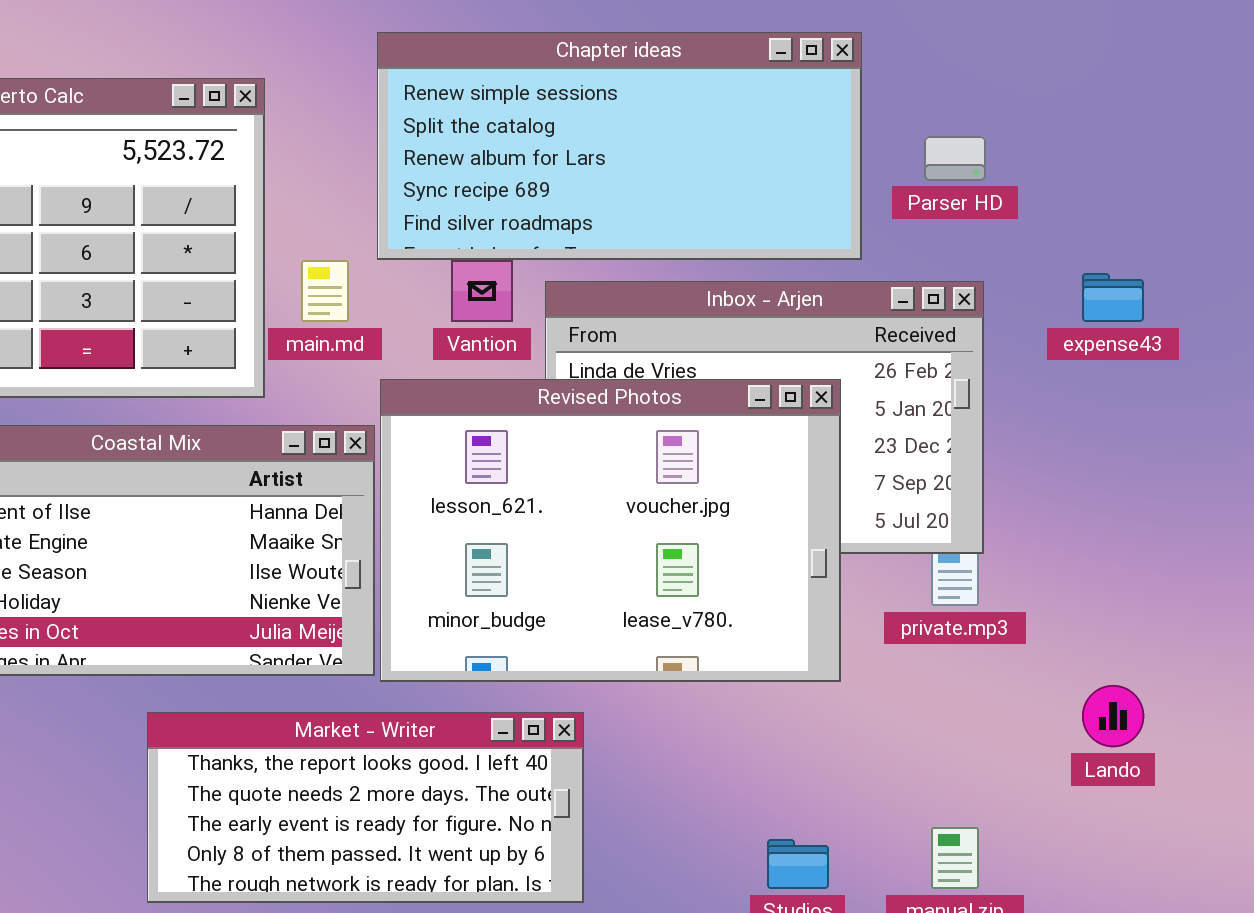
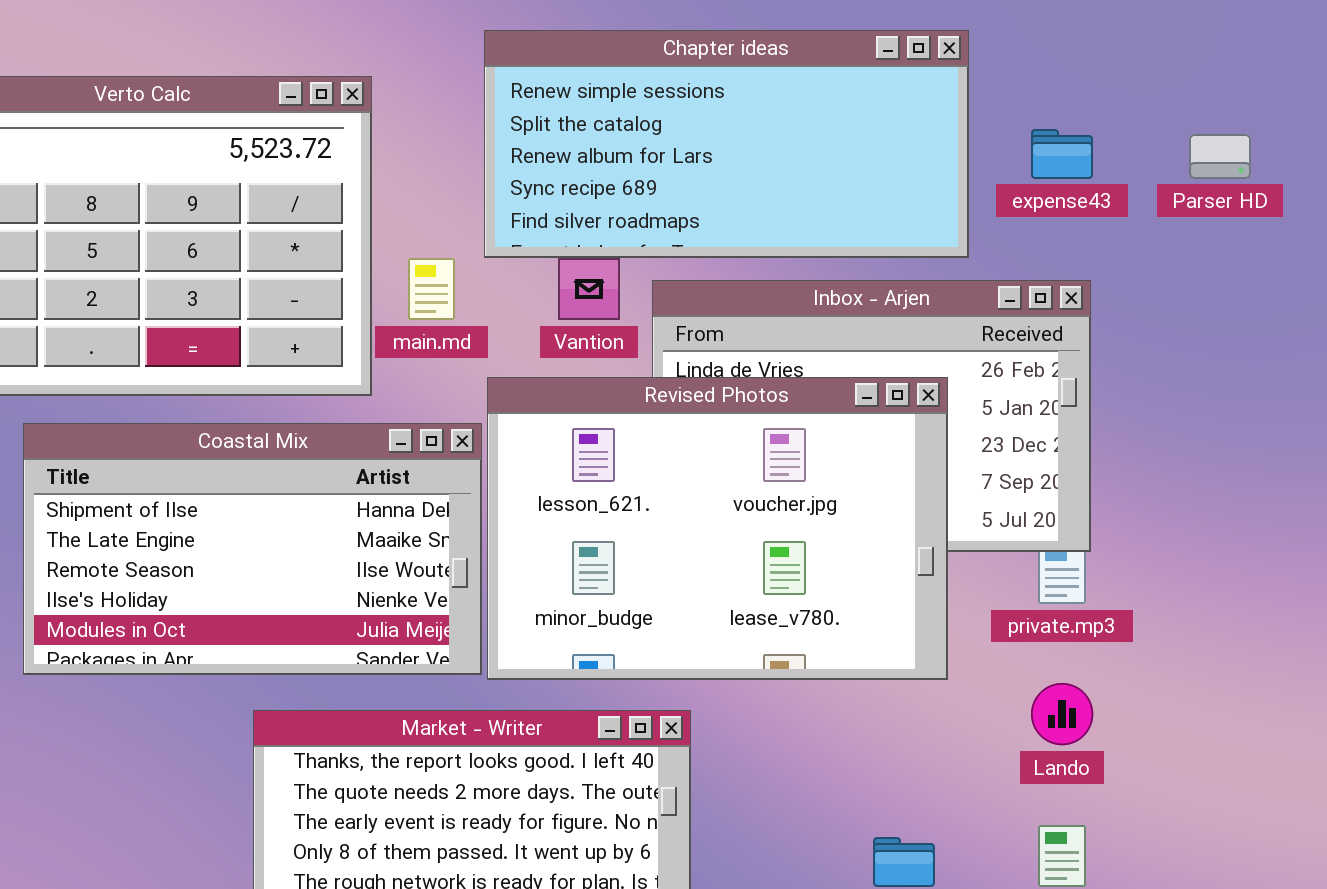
Parser HD: [924,136,986,181] -> [1189,134,1251,179], moved
expense43: [1082,273,1144,322] -> [1031,129,1093,179], moved
Lando: [1082,685,1144,747] -> [1031,683,1093,745], moved

